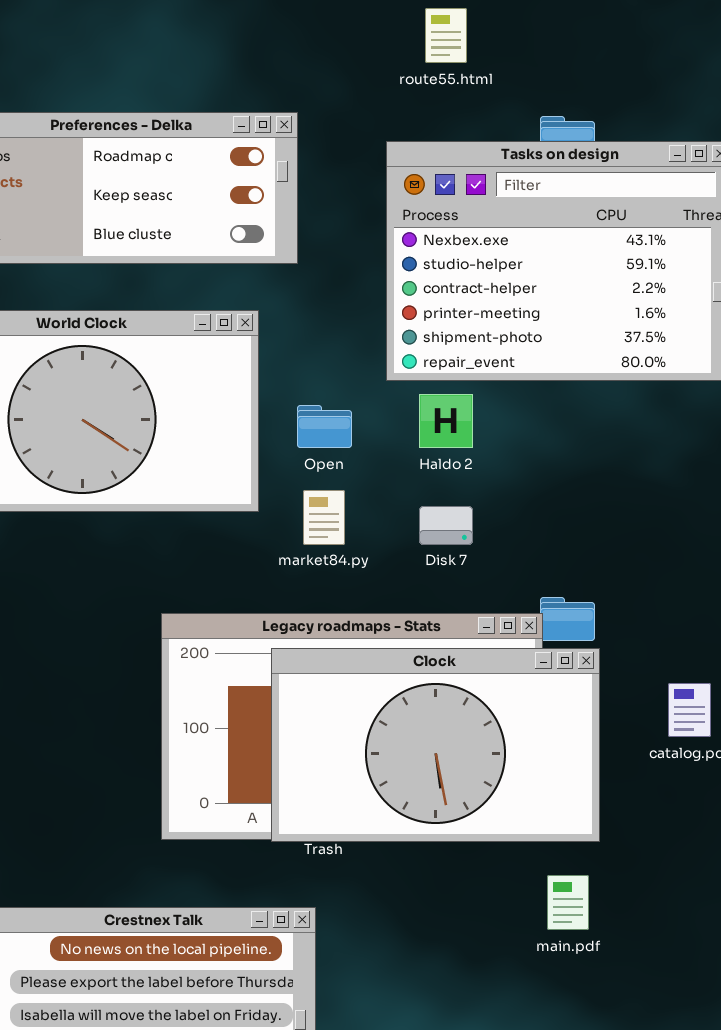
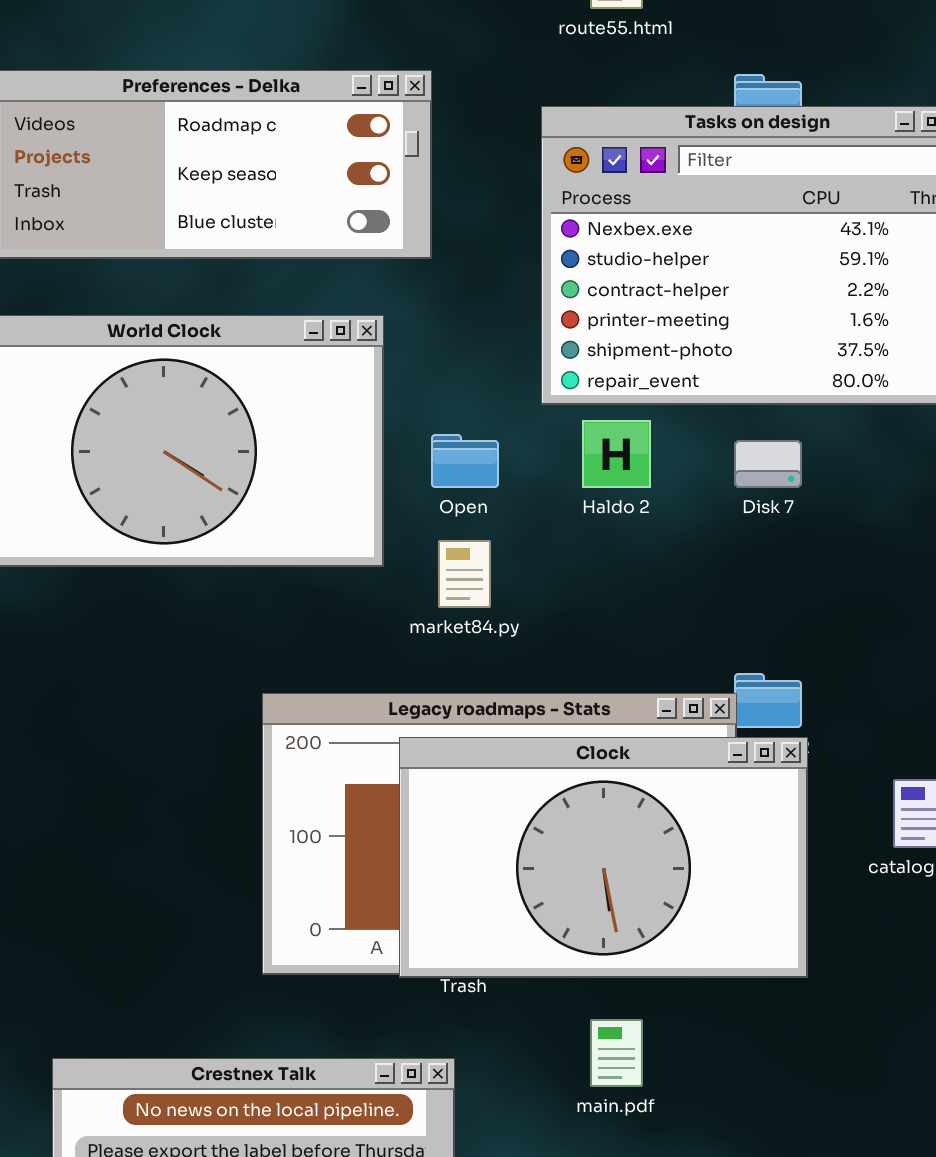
Disk 7: [419,506,473,545] -> [734,440,802,488], moved
main.pdf: [547,875,589,930] -> [590,1019,643,1087], moved

